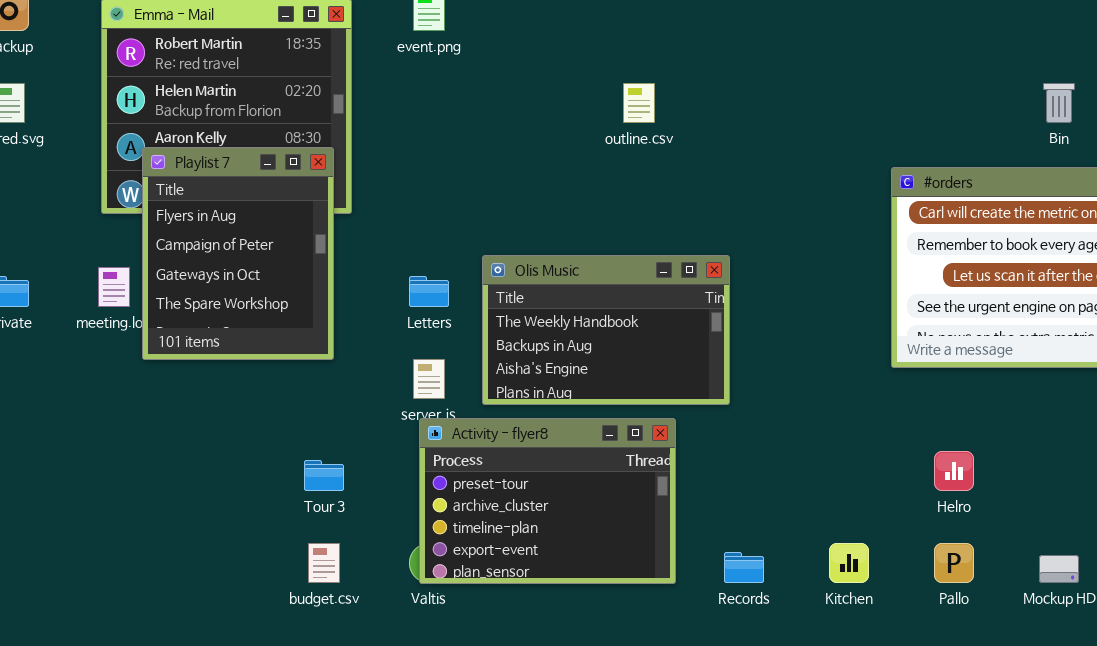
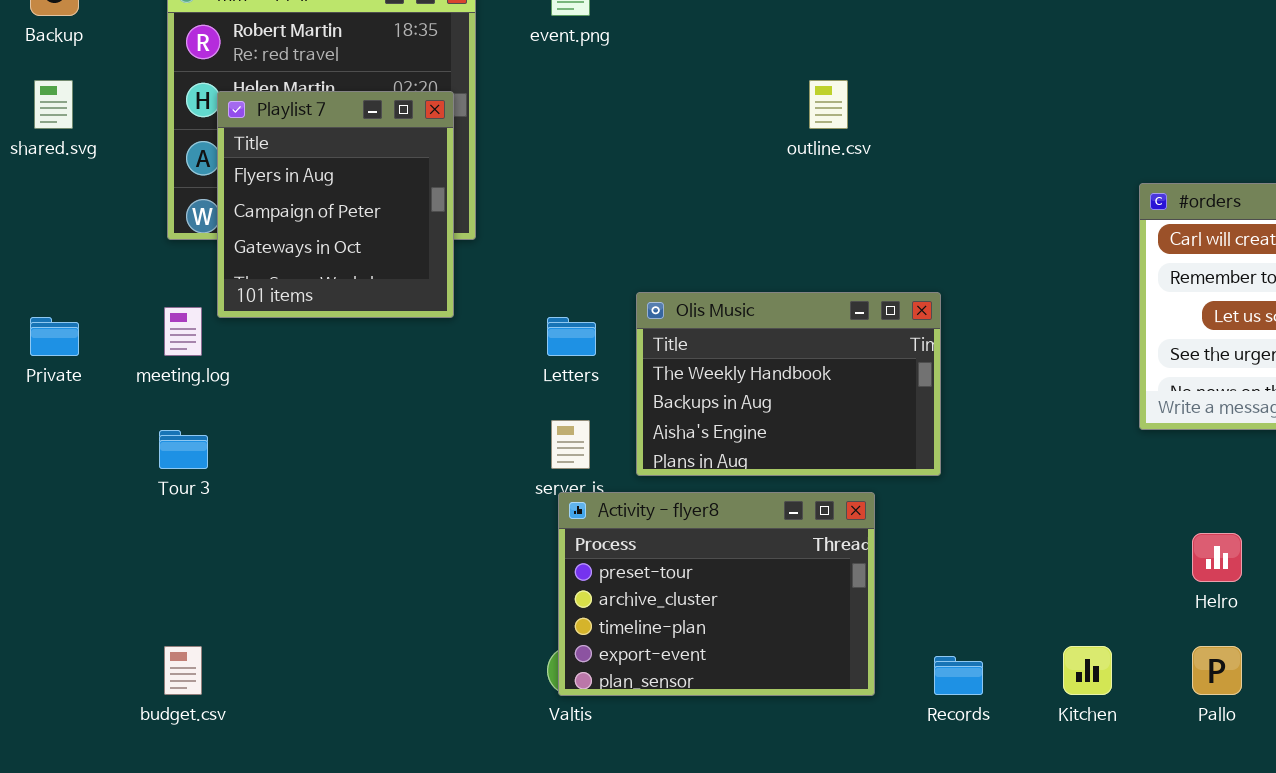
Playlist 7: [142,147,334,360] -> [217,91,454,318], moved, resized
Tour 3: [304,460,344,491] -> [159,430,208,469], moved
budget.csv: [308,543,340,583] -> [164,646,202,695], moved

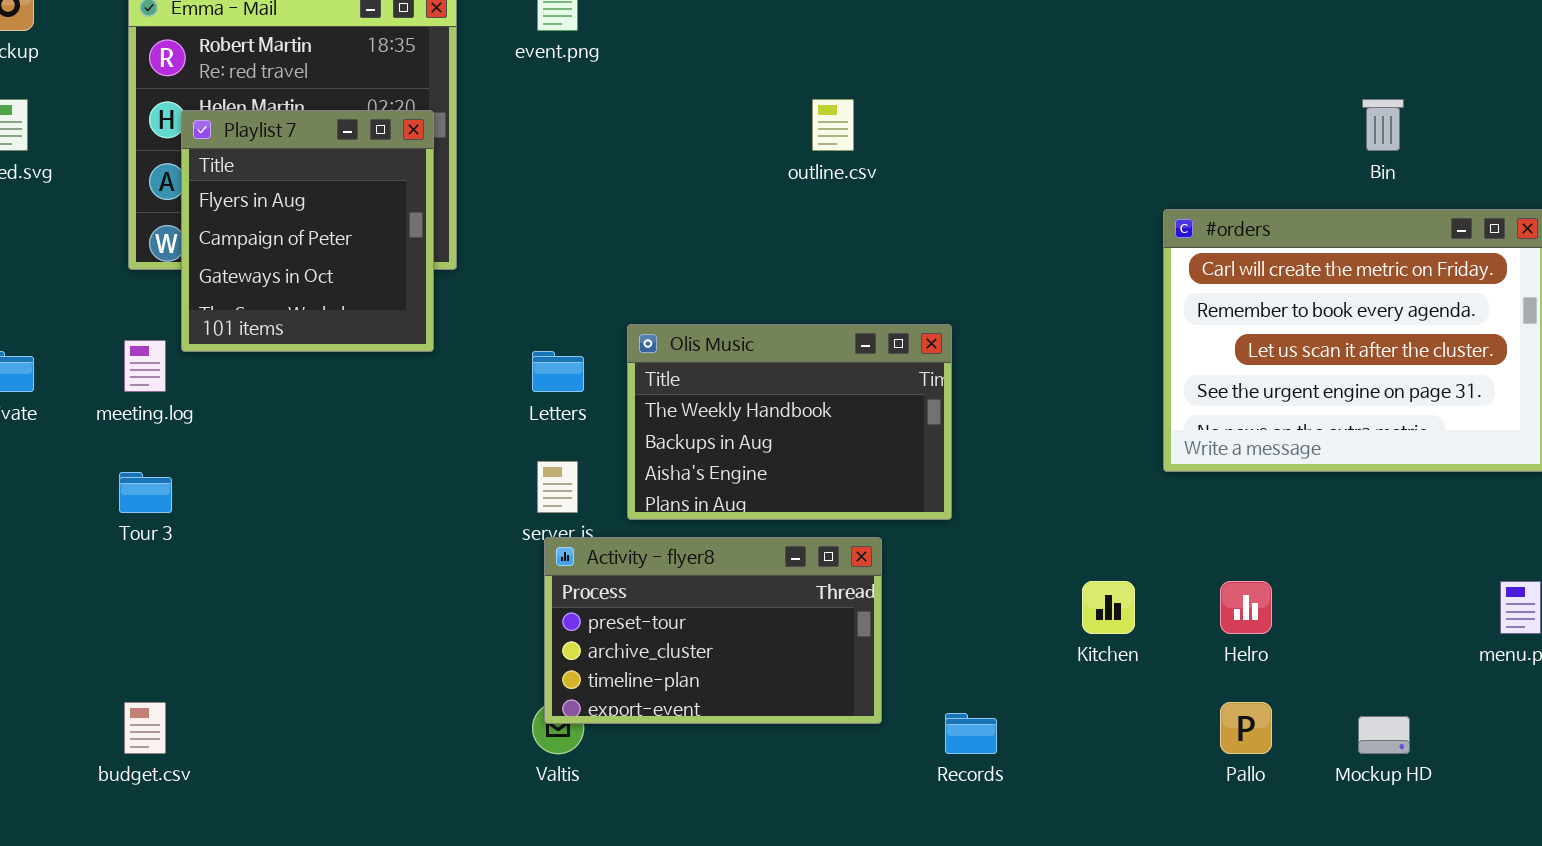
Activity - flyer8: [558,492,875,696] -> [544,537,882,724], resized
Kitchen: [1063,646,1112,695] -> [1082,581,1135,634], moved

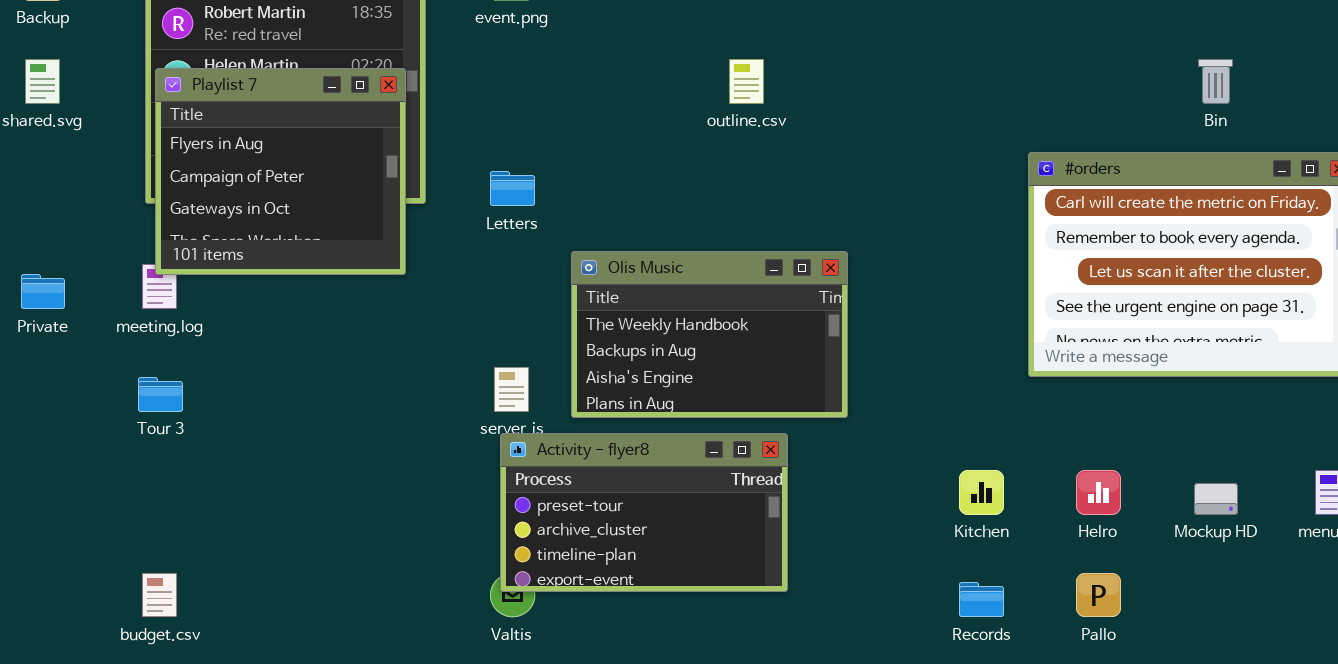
Playlist 7: [181,110,434,352] -> [155,68,406,275], resized
Letters: [532,351,584,392] -> [490,171,535,206], moved
Records: [945,713,997,754] -> [959,582,1004,617], moved
Mockup HD: [1358,716,1410,754] -> [1194,483,1238,515], moved

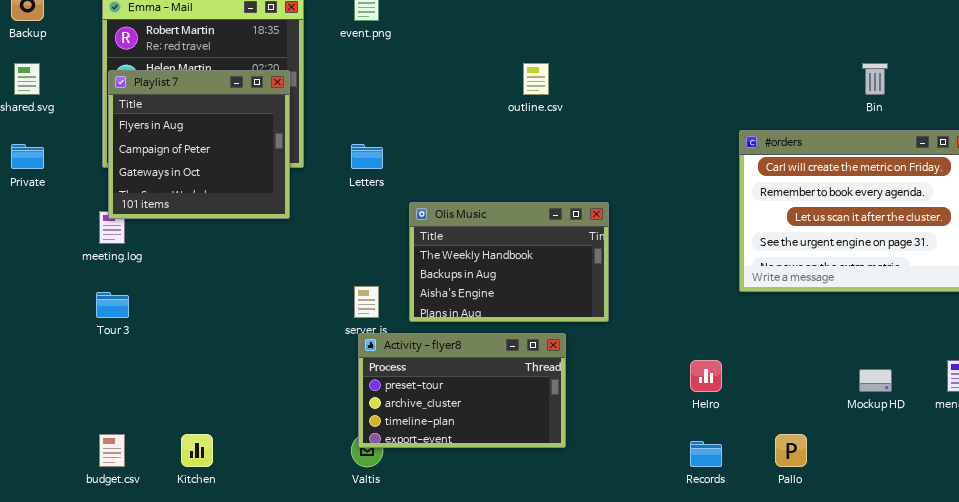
Private: [21,274,65,309] -> [11,144,44,169], moved
Kitchen: [959,470,1004,515] -> [181,434,213,467], moved
Helro: [1076,470,1121,515] -> [690,360,722,392], moved

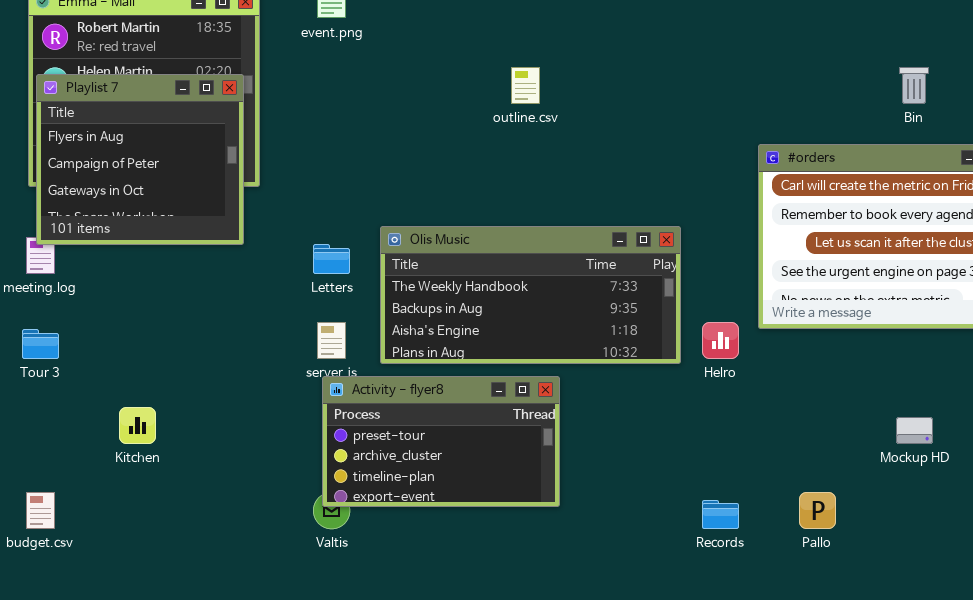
Letters: [351,144,383,169] -> [313,244,350,274], moved
Olis Music: [409,202,609,322] -> [380,226,681,364], resized
Helro: [690,360,722,392] -> [702,322,739,359], moved
Kitchen: [181,434,213,467] -> [119,407,156,444], moved

